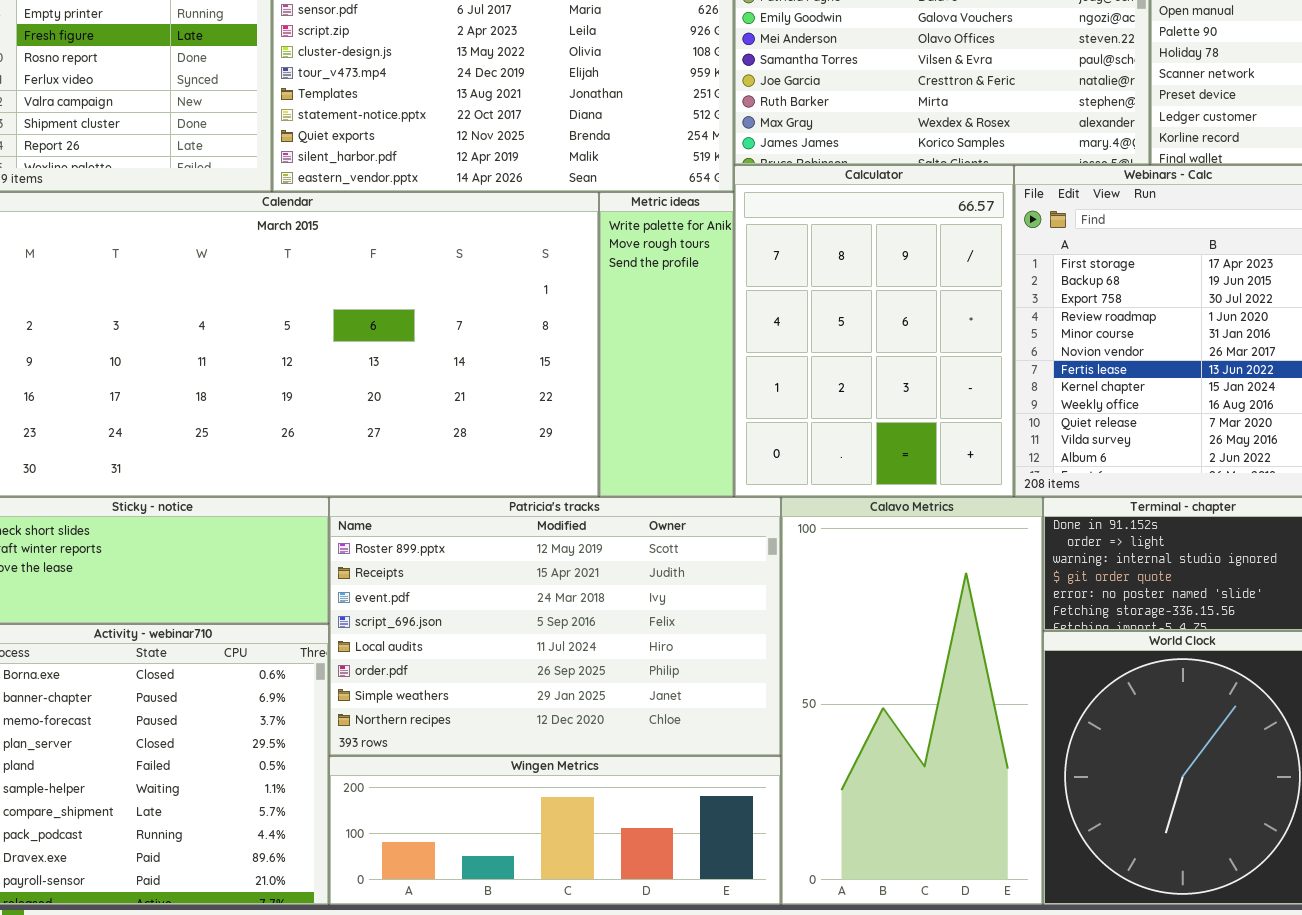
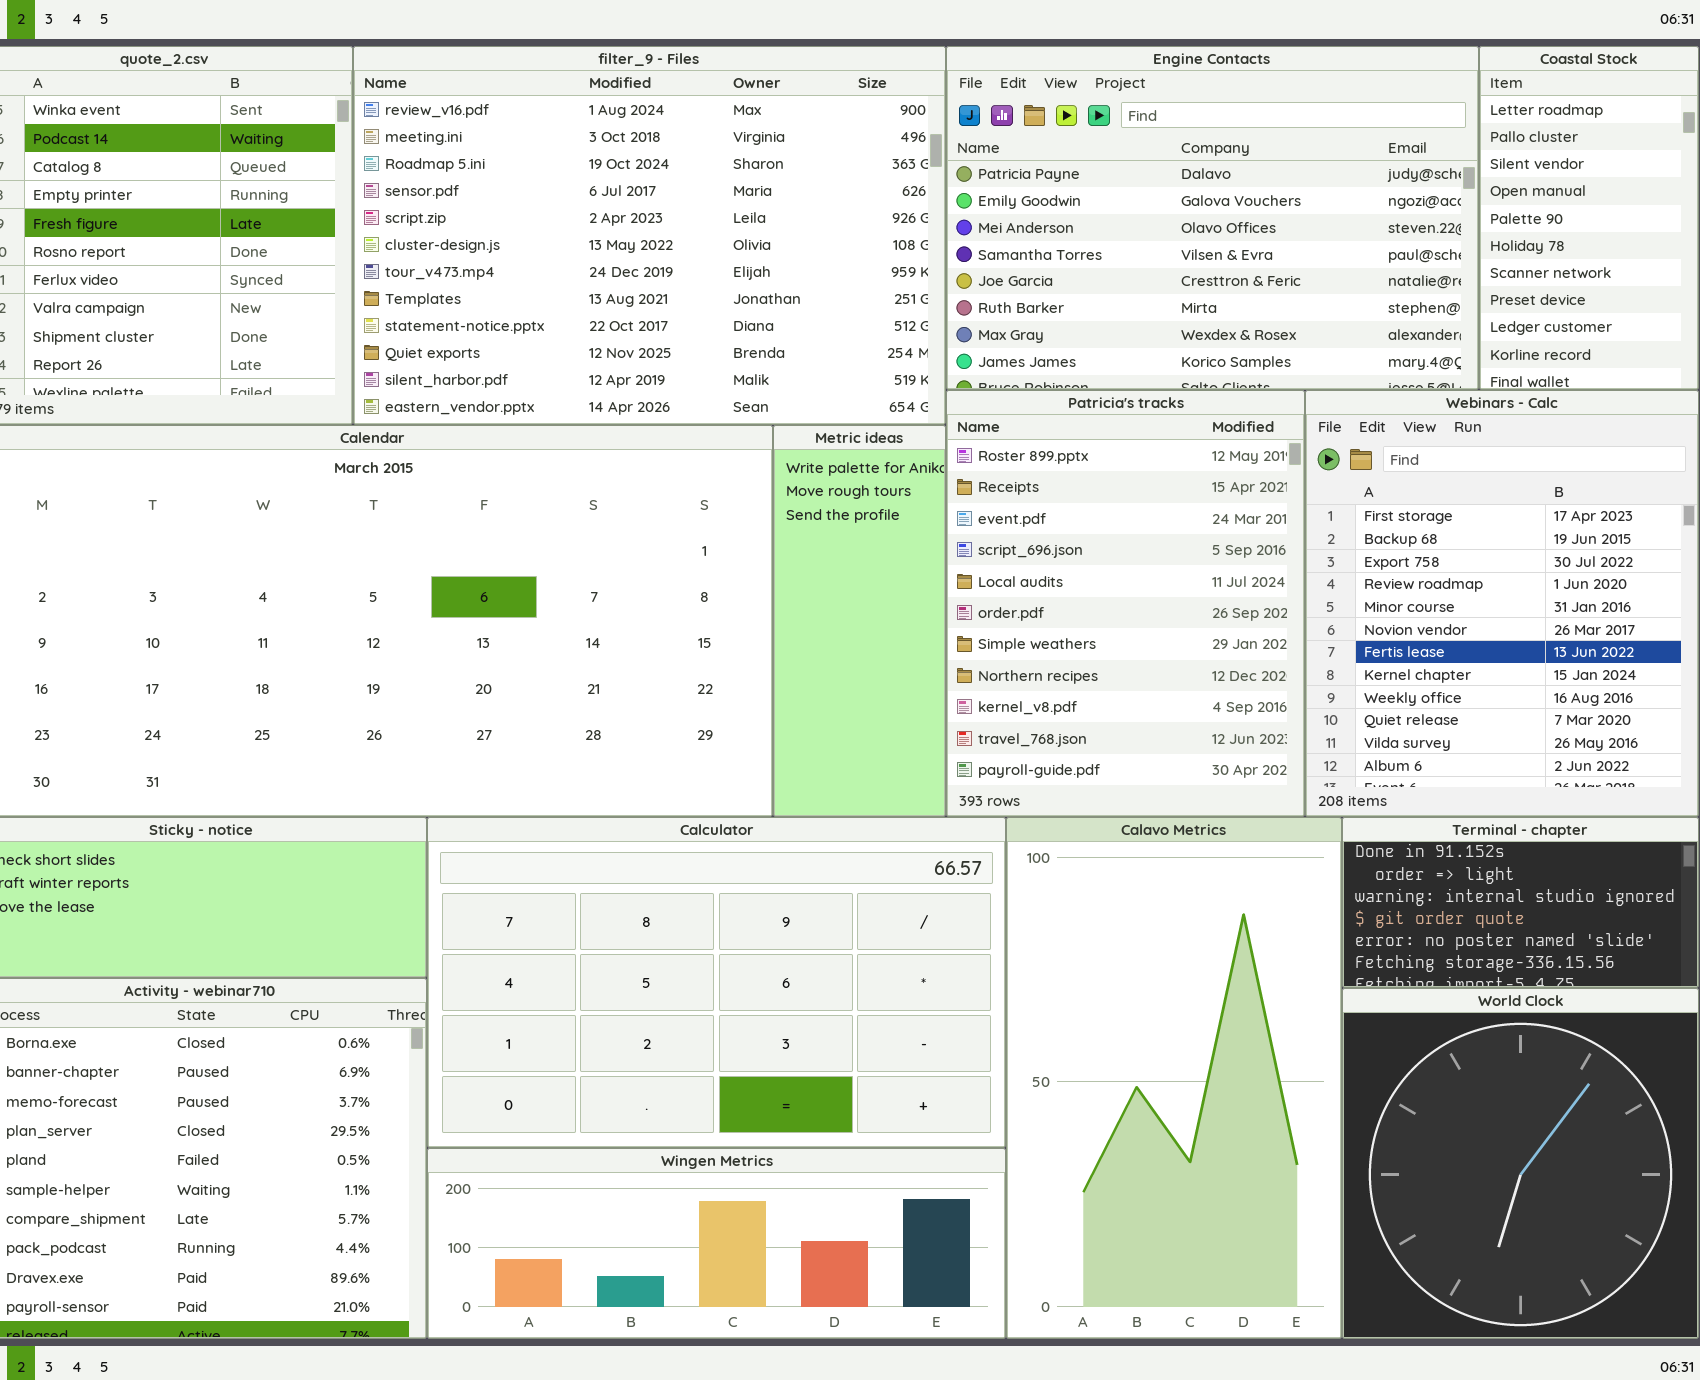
Calculator: [734,165,1014,497] -> [427,817,1006,1148], moved, resized
Patricia's tracks: [329,497,781,756] -> [946,390,1305,817], moved, resized

